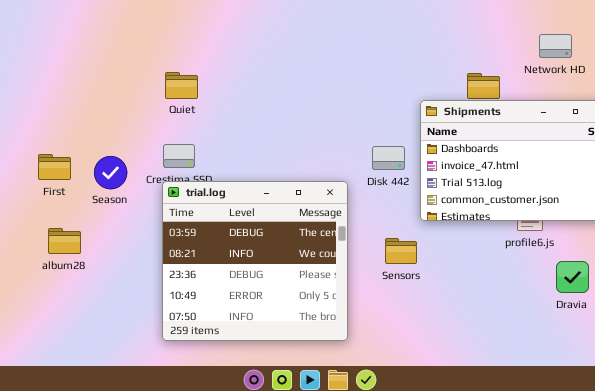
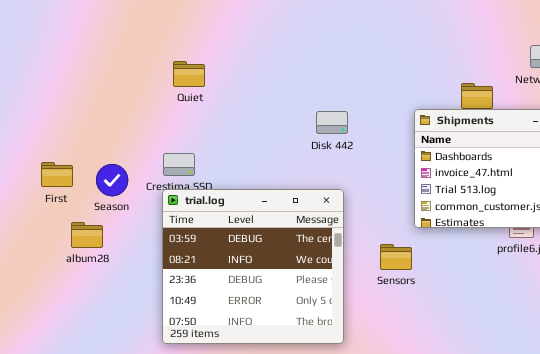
Quiet: [165,72,198,99] -> [173,61,205,87], moved
Disk 442: [372,146,405,170] -> [316,111,348,134], moved
album28: [48,228,81,254] -> [71,222,103,248], moved

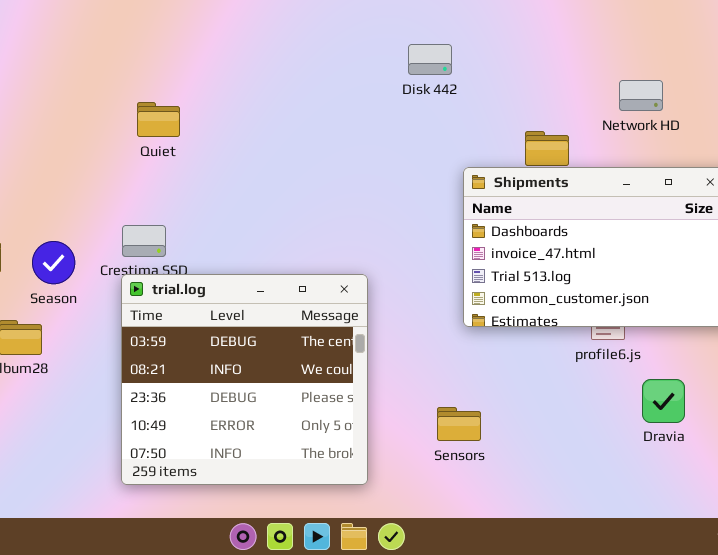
Disk 442: [316,111,348,134] -> [408,44,452,75], moved
Sensors: [380,244,412,270] -> [437,407,481,441], moved

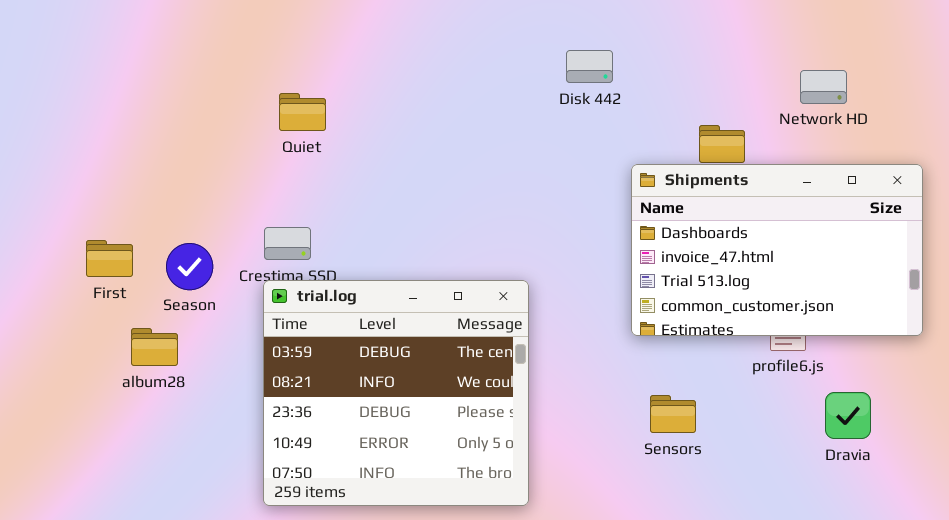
Disk 442: [408,44,452,75] -> [566,50,613,83], moved
Sensors: [437,407,481,441] -> [650,395,696,433], moved

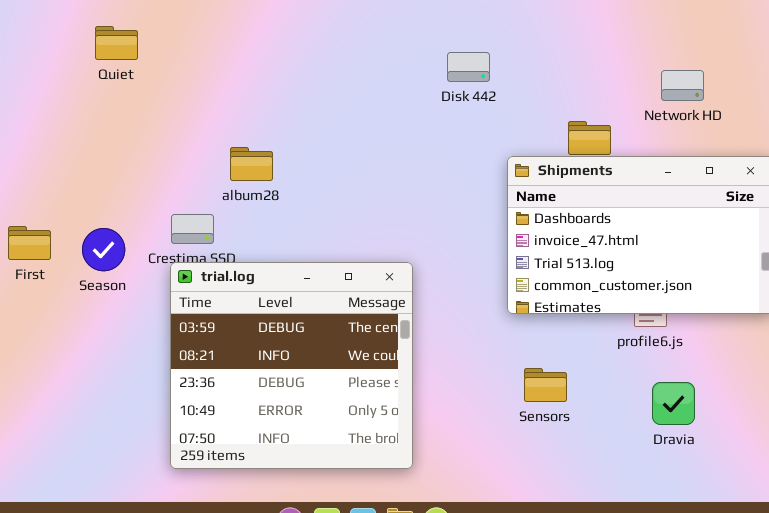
Quiet: [279,93,326,131] -> [95,26,138,60], moved
album28: [131,328,178,366] -> [230,147,273,181], moved
Dravia: [825,392,871,439] -> [652,382,695,425], moved

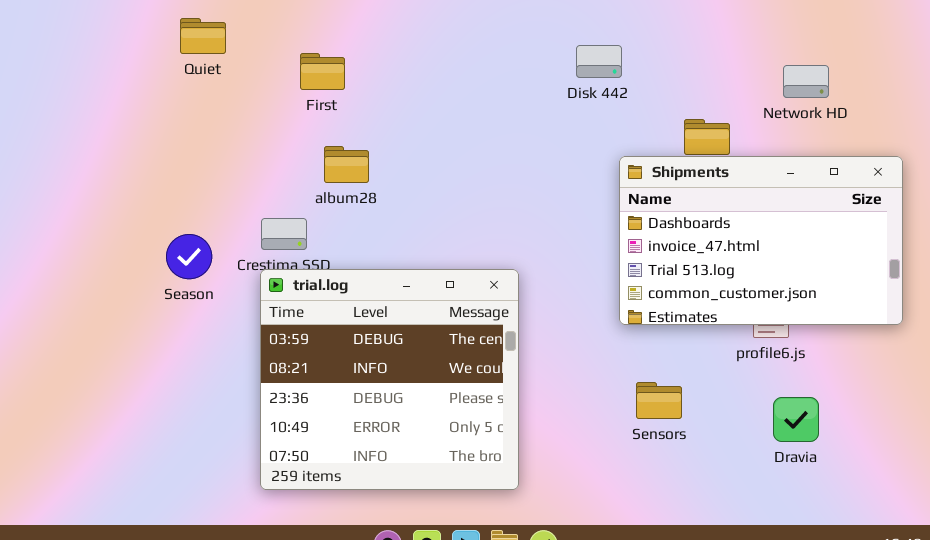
Disk 442: [447,52,490,82] -> [576,45,622,78], moved
First: [8,226,51,260] -> [300,53,345,90], moved

